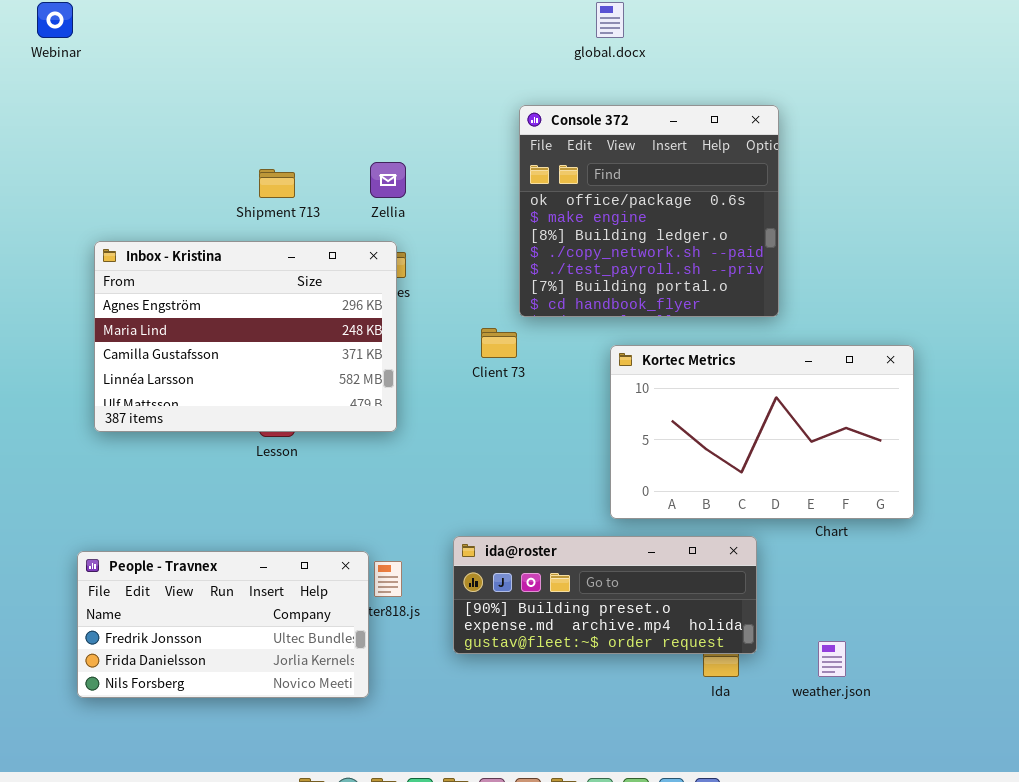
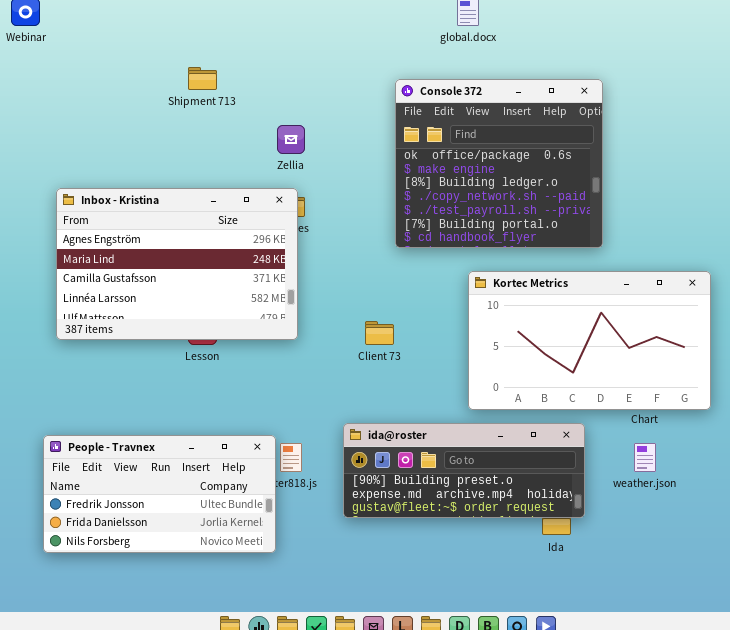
Shipment 713: [259,169,295,198] -> [188,67,217,90], moved
Client 73: [481,328,517,358] -> [365,321,394,345], moved
weather.json: [818,641,846,677] -> [634,443,656,472], moved

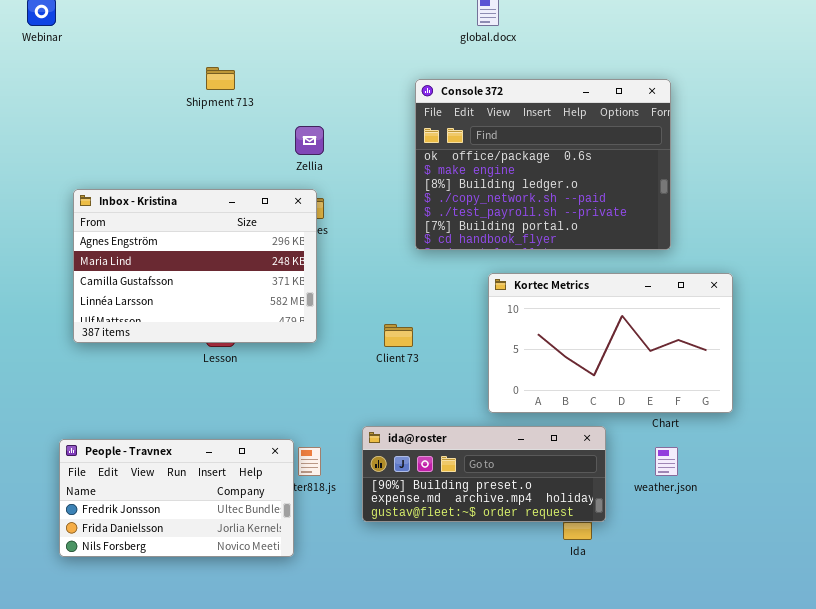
Console 372: [395,79,603,248] -> [415,79,671,250], resized

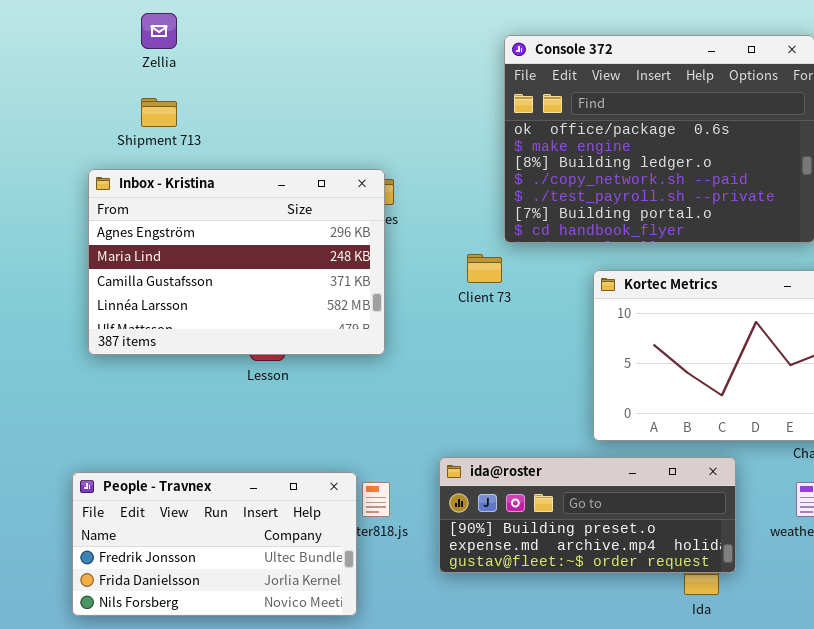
Shipment 713: [206,67,235,90] -> [141,98,177,127], moved
Zellia: [295,126,324,155] -> [141,13,177,49], moved
Client 73: [384,324,413,347] -> [467,254,502,283], moved

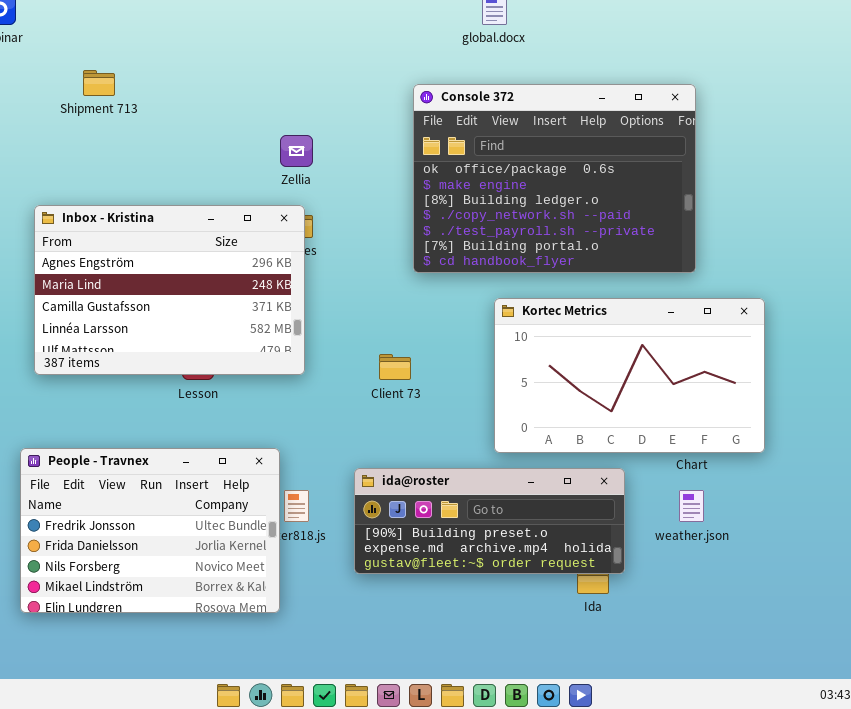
Zellia: [141,13,177,49] -> [280,135,313,167], moved
Shipment 713: [141,98,177,127] -> [83,70,115,96], moved
Client 73: [467,254,502,283] -> [379,354,411,380], moved
People - Travnex: [72,472,357,616] -> [20,448,280,613], resized

